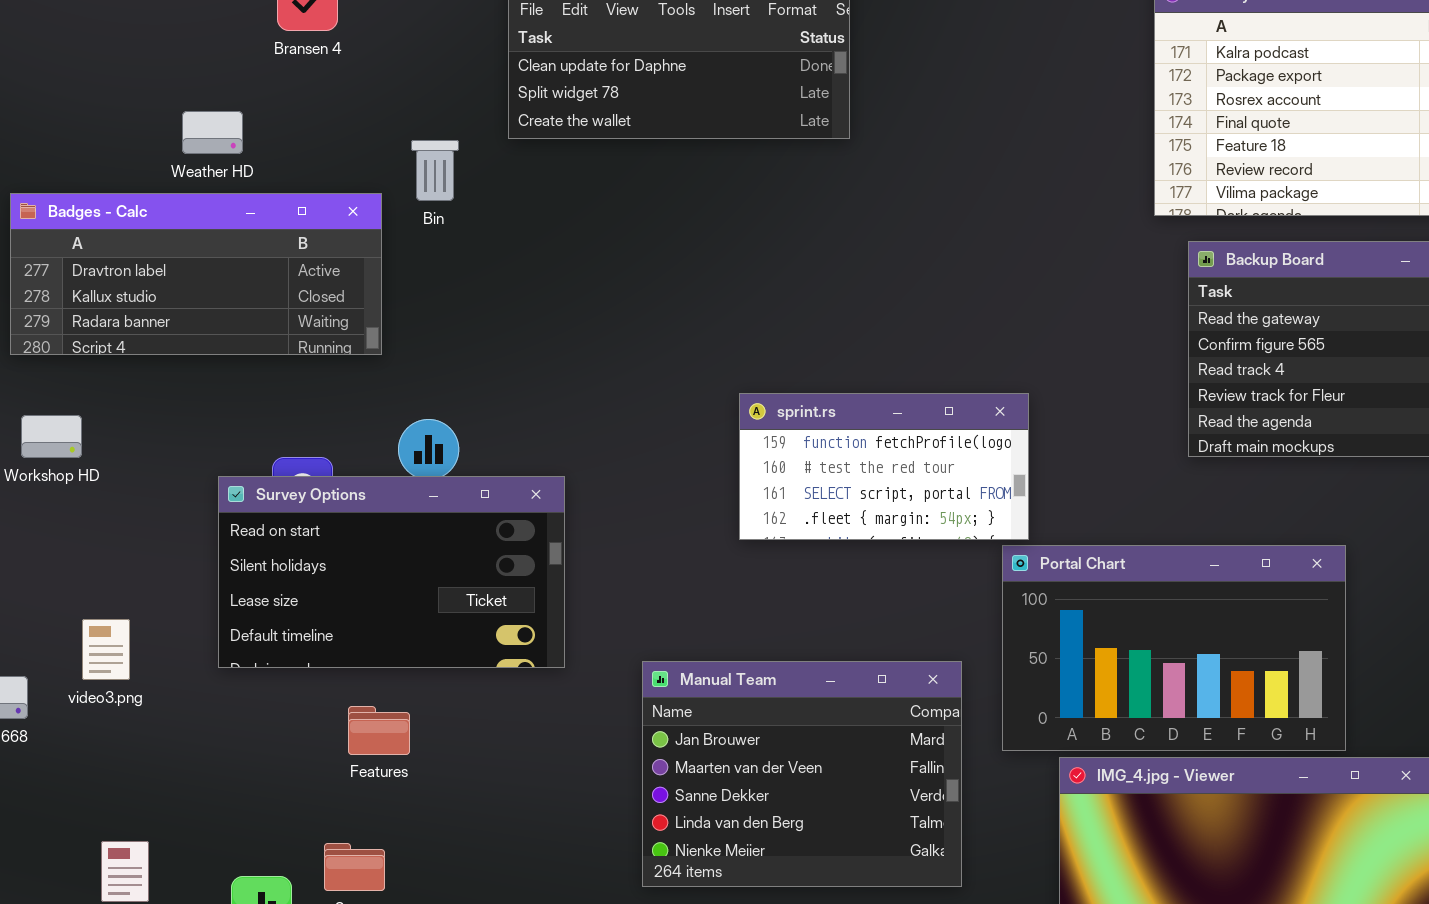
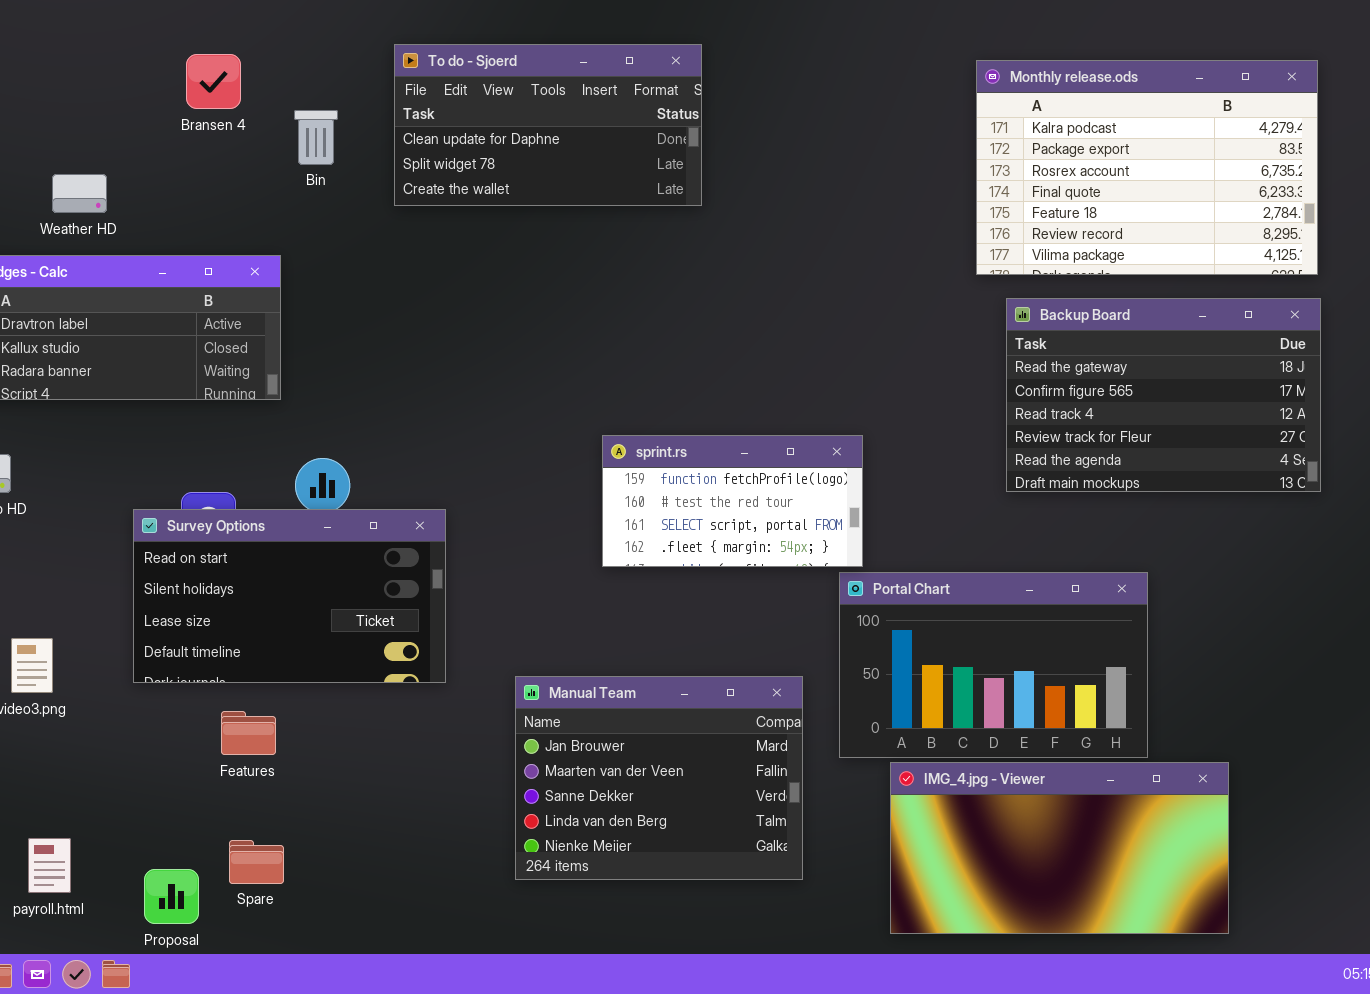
Weather HD: [182,111,243,154] -> [52,174,107,213], moved
Bin: [411,140,459,201] -> [294,110,338,165], moved
Features: [348,706,410,755] -> [221,711,276,755], moved

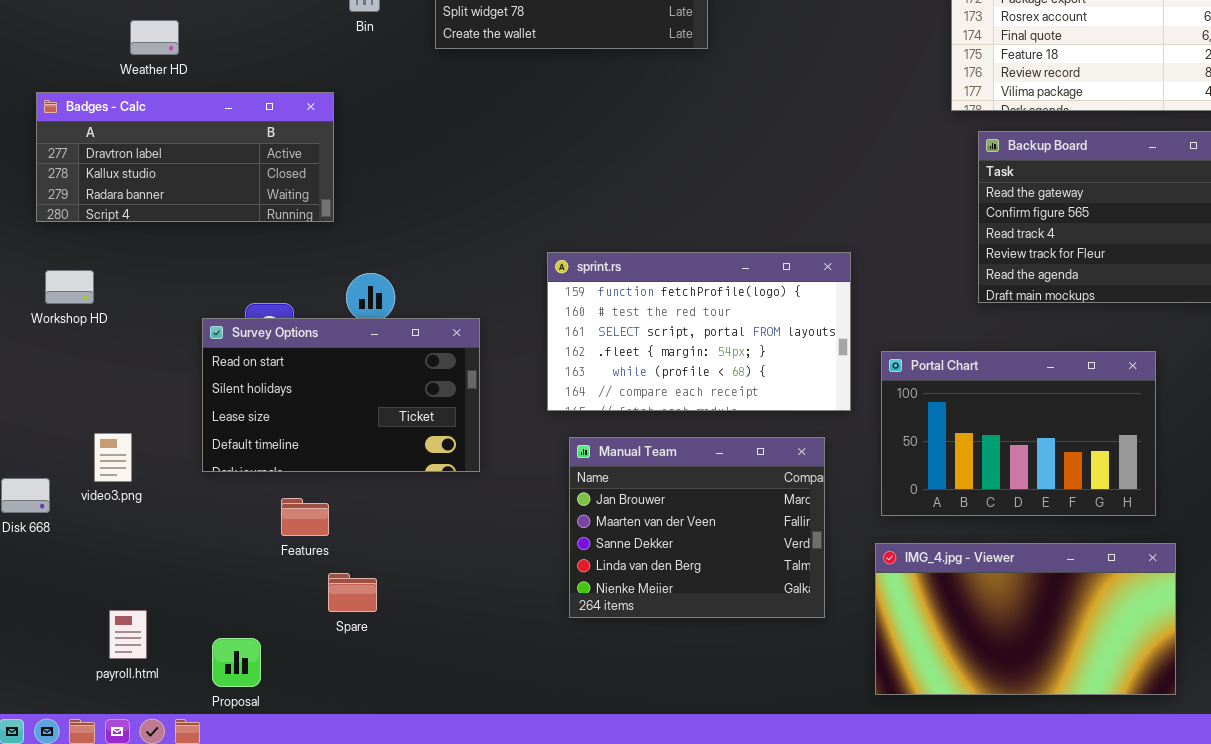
sprint.rs: [602,435,863,567] -> [547,252,851,411], resized
Portal Chart: [839,572,1148,758] -> [881,351,1156,516], moved
Manual Team: [515,676,803,880] -> [569,437,825,618], moved
Spare: [229,840,284,884] -> [328,573,377,612], moved

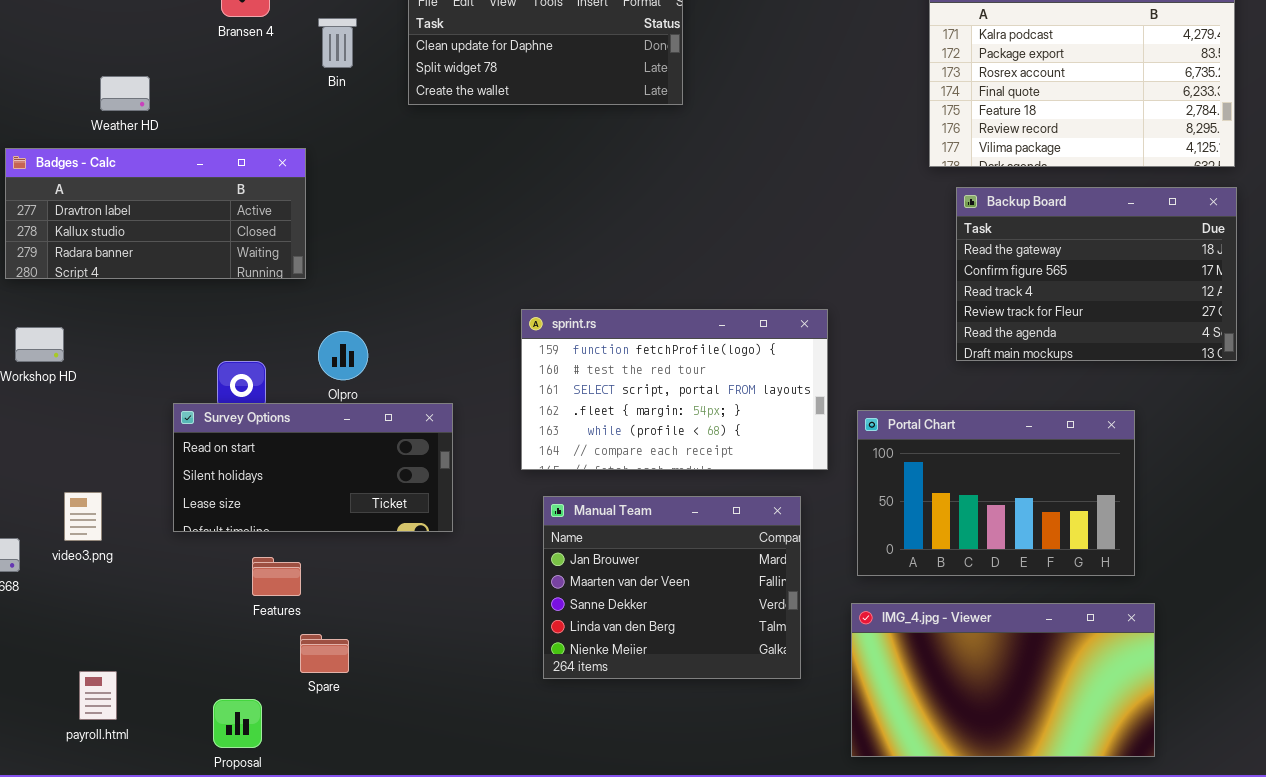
Survey Options: [202,318,480,472] -> [173,403,453,532], resized
Proposal: [212,638,261,687] -> [213,699,262,748], moved

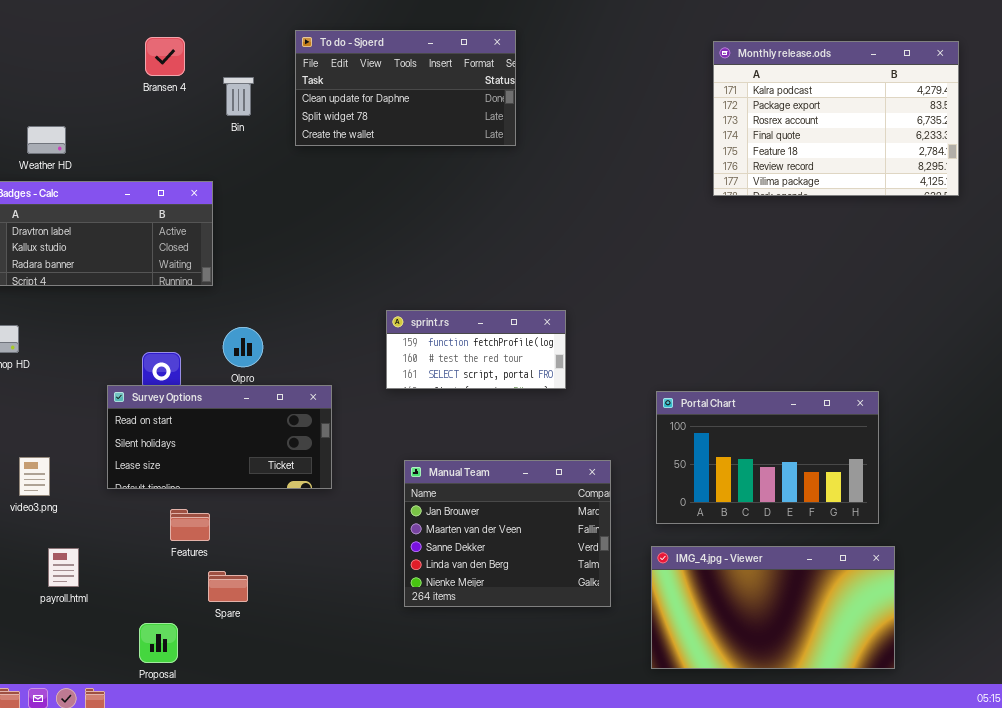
Weather HD: [100,76,150,111] -> [27,126,66,154], moved
Backup Board: [956,187,1237,361] -> none, closed
sprint.rs: [521,309,828,470] -> [386,310,566,389], resized
payroll.html: [79,671,117,720] -> [48,548,79,587], moved

